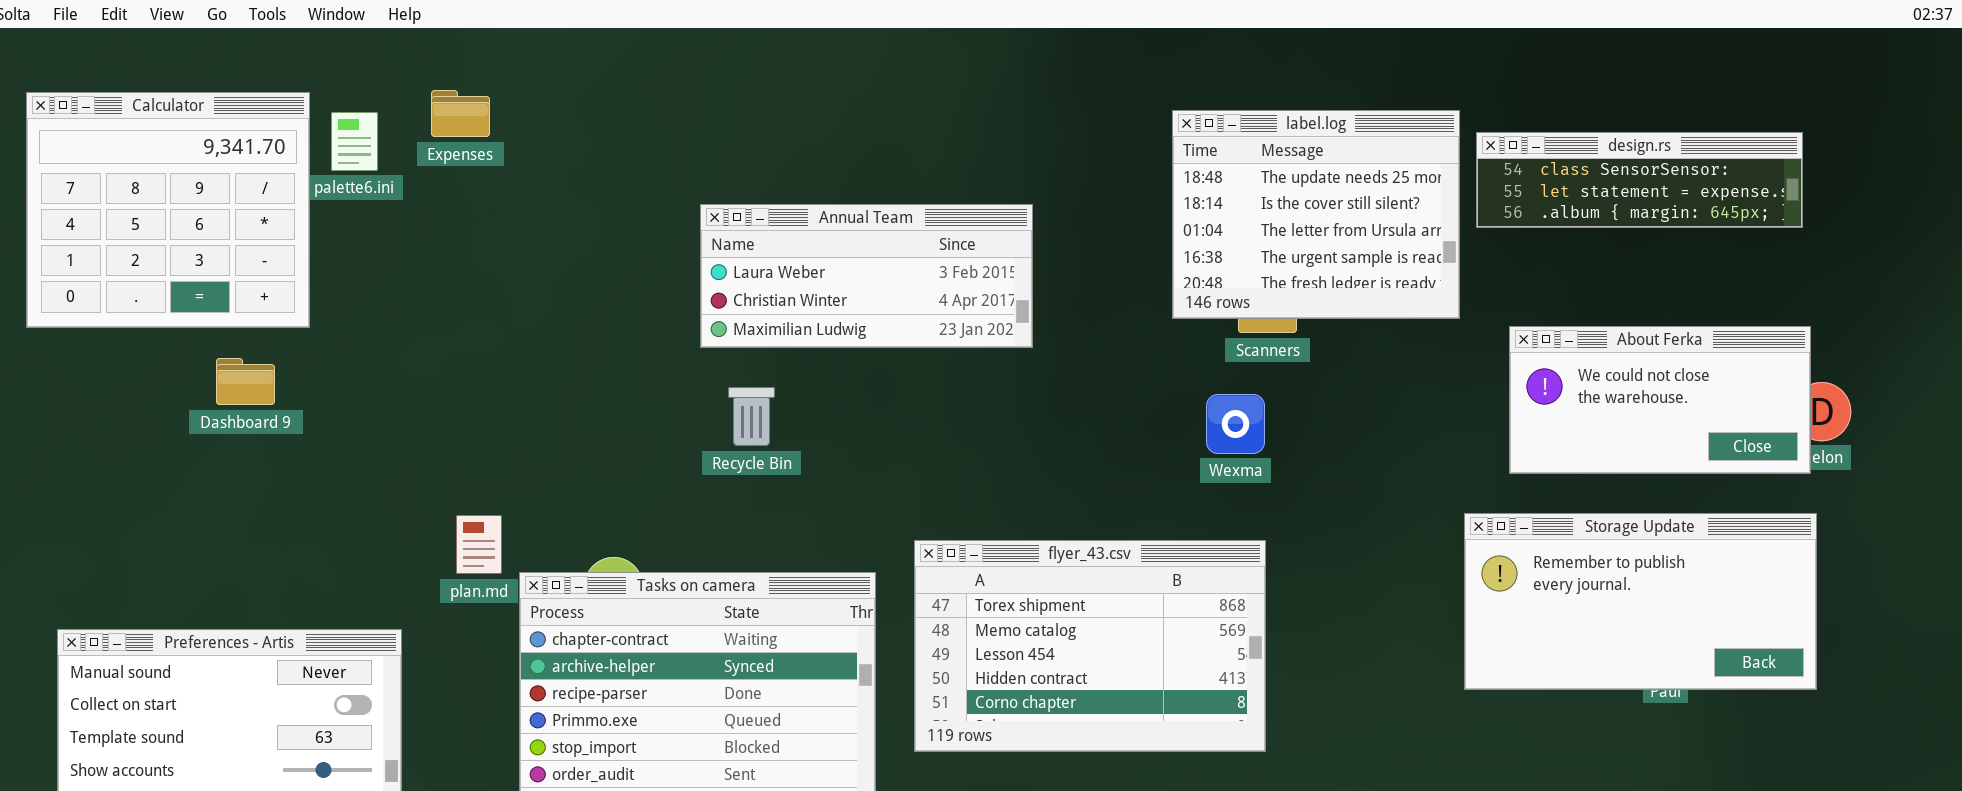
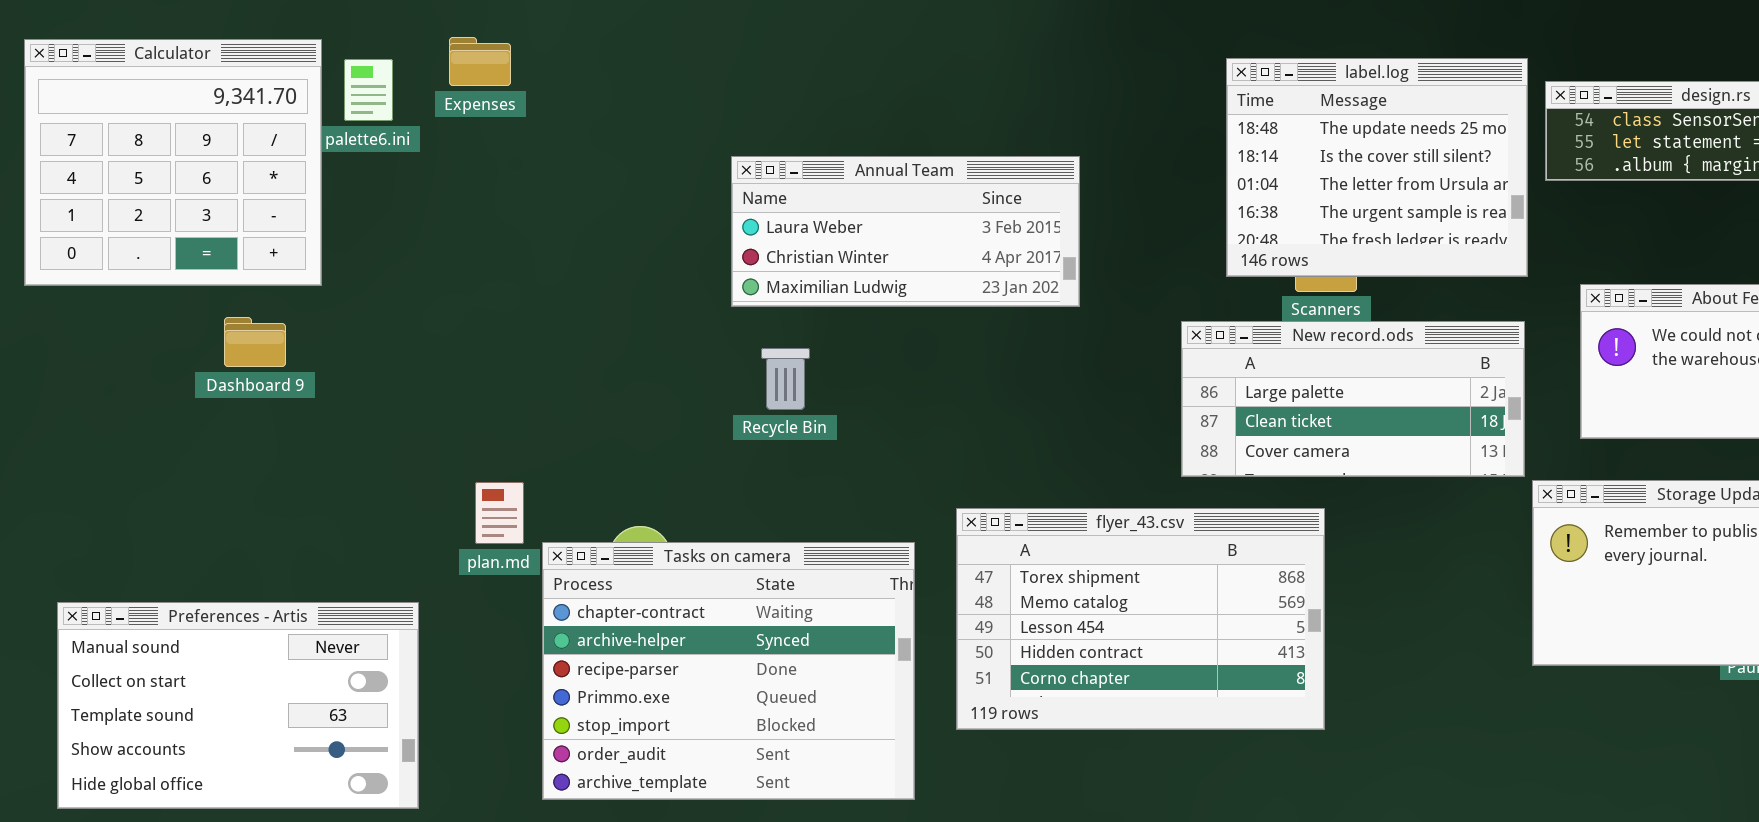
New record.ods: none -> [1181,321,1525,477], opened

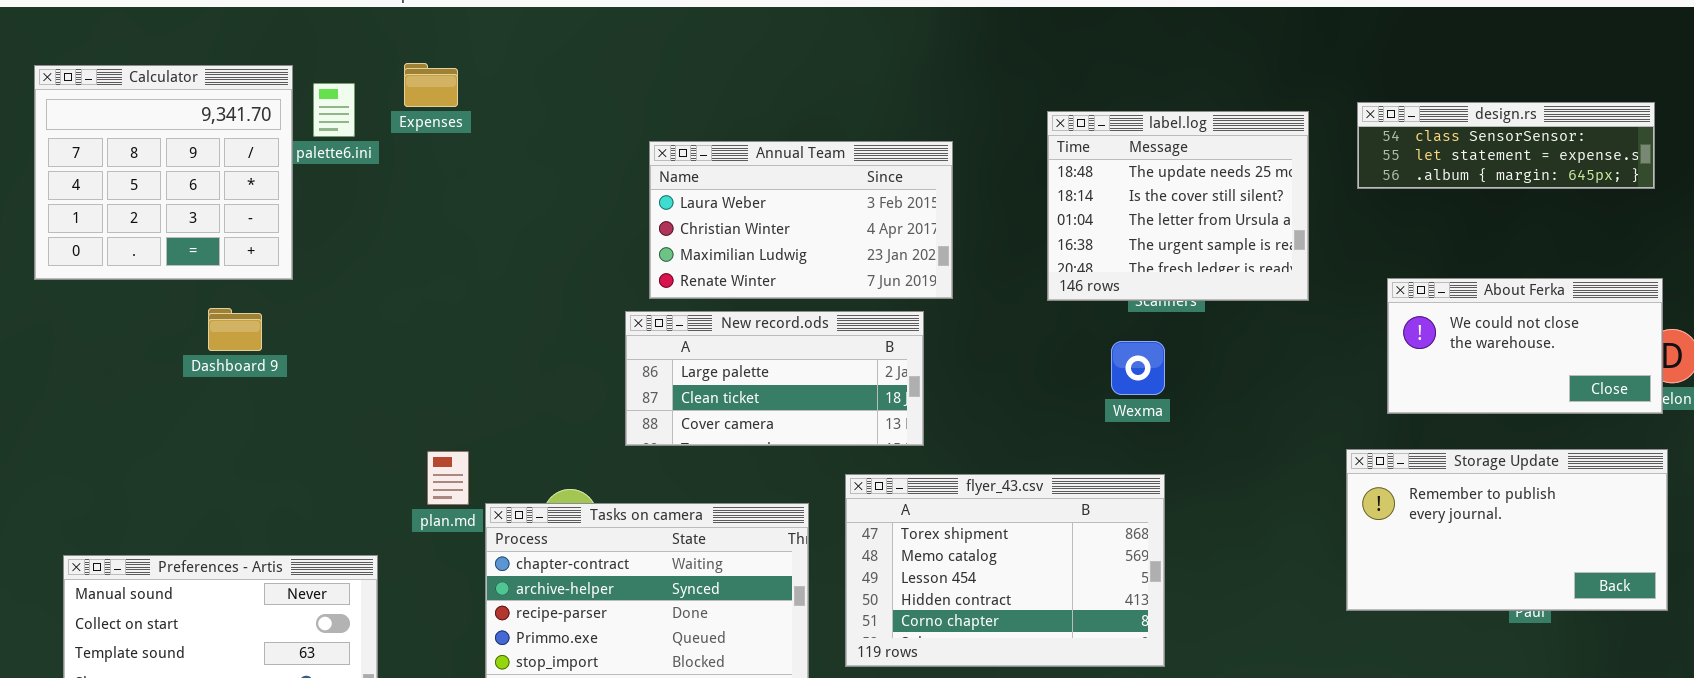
label.log: [1226,58,1528,277] -> [1047,111,1309,301], moved
Annual Team: [731,156,1080,307] -> [649,141,953,299], resized
New record.ods: [1181,321,1525,477] -> [625,311,924,446], moved

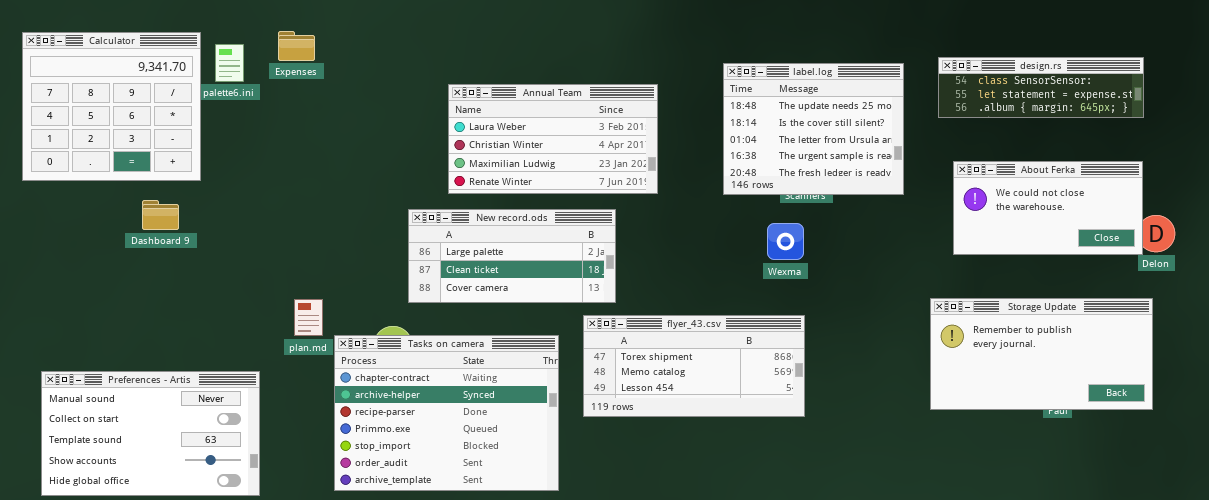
About Ferka: [1387,278,1663,414] -> [953,161,1143,255], moved
New record.ods: [625,311,924,446] -> [408,209,616,303], moved
flyer_43.csv: [845,474,1165,667] -> [583,315,805,417], resized

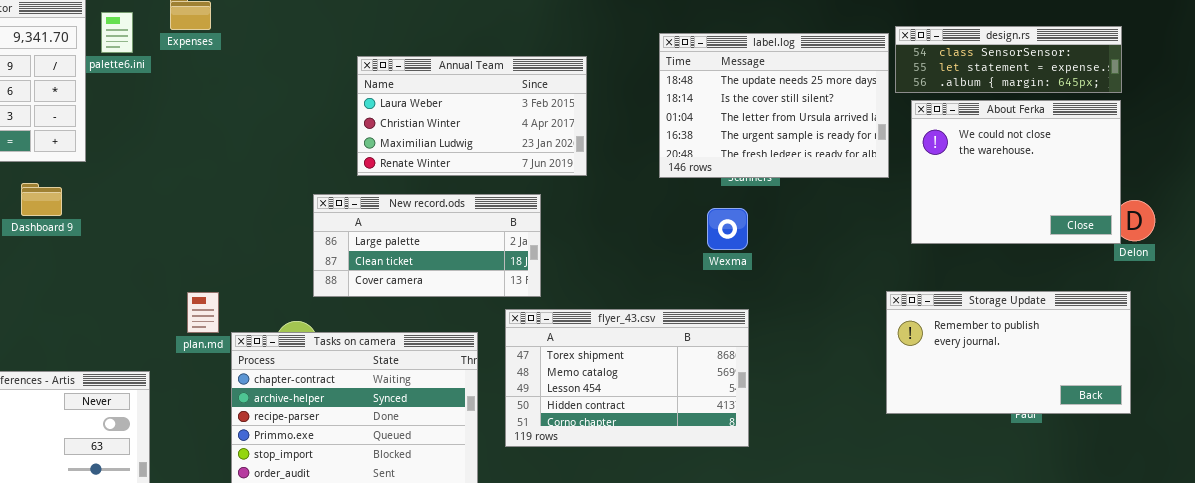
label.log: [723,63,904,195] -> [659,33,889,178], resized
About Ferka: [953,161,1143,255] -> [911,100,1121,244], resized
flyer_43.csv: [583,315,805,417] -> [505,309,749,447], resized

